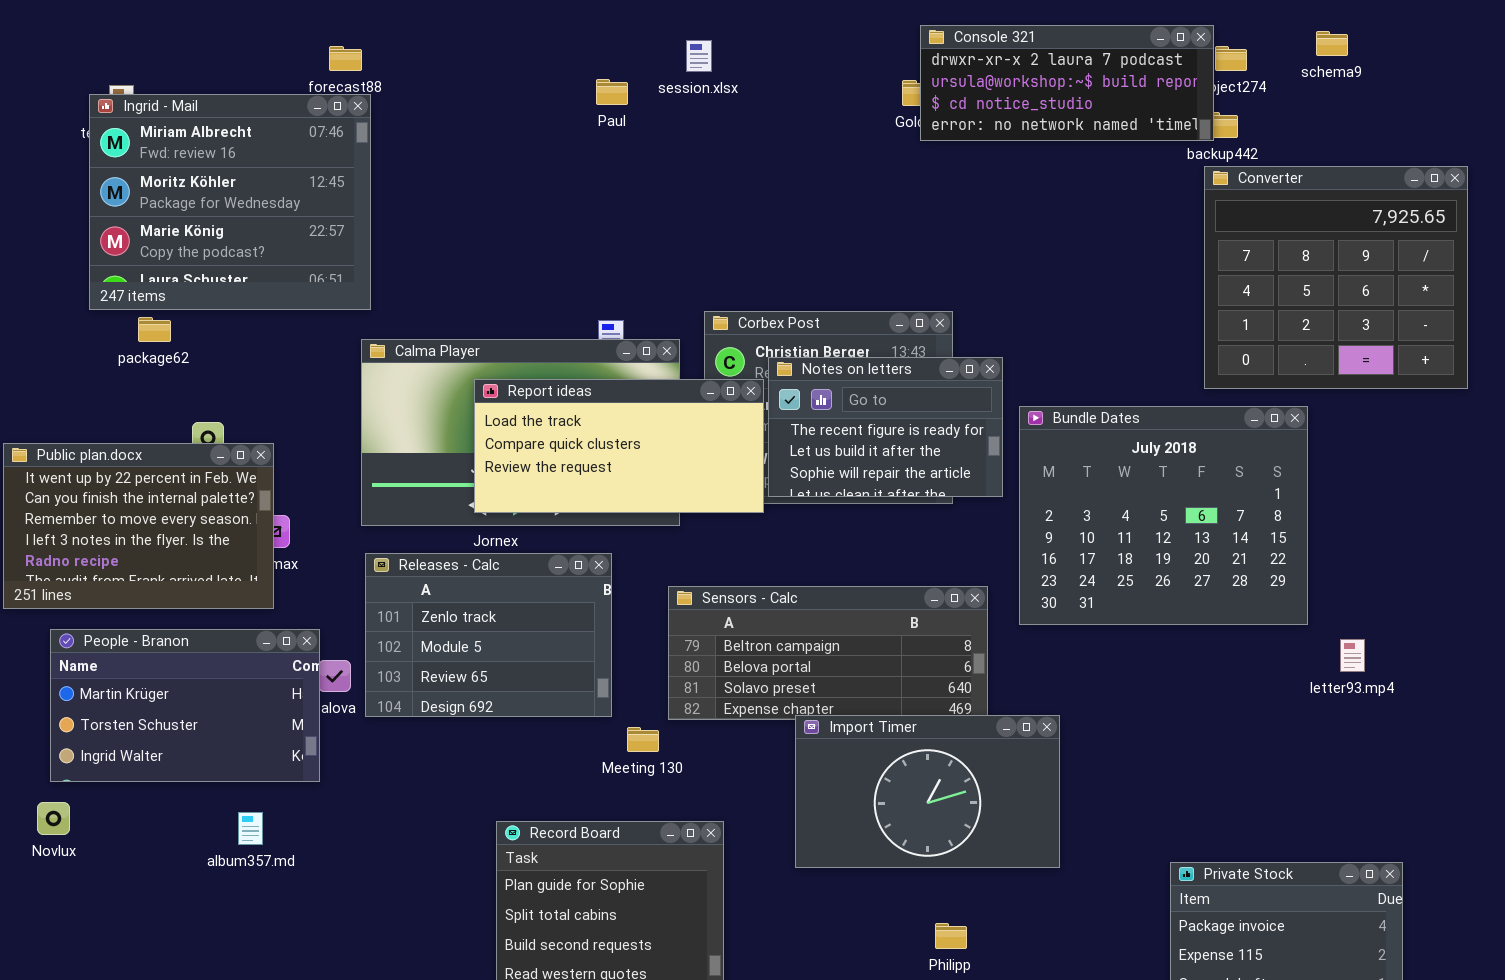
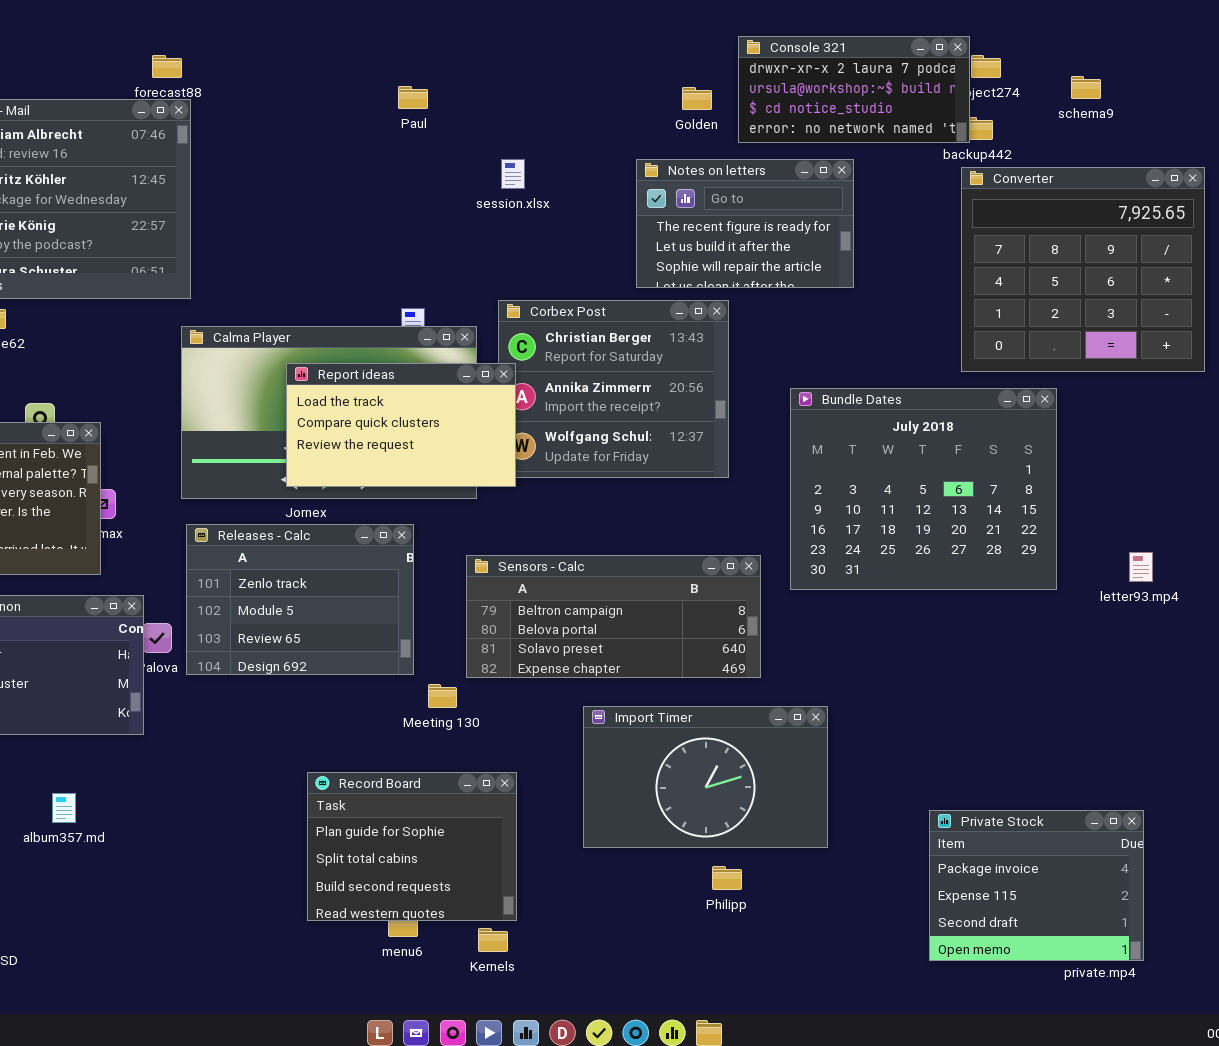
Console 321: [920,25,1214,141] -> [738,36,970,143], resized
schema9: [1316,31,1348,56] -> [1071,76,1101,99], moved
session.xlsx: [686,40,712,72] -> [501,159,525,189], moved
Notes on letters: [768,357,1003,497] -> [636,159,854,288], moved
Report ideas: [474,379,764,513] -> [286,363,516,487], resized
letter93.mp4: [1340,639,1365,672] -> [1129,552,1153,582], moved
Import Timer: [795,715,1060,868] -> [583,706,828,848], moved
album357.md: [238,812,263,845] -> [52,793,76,823], moved

